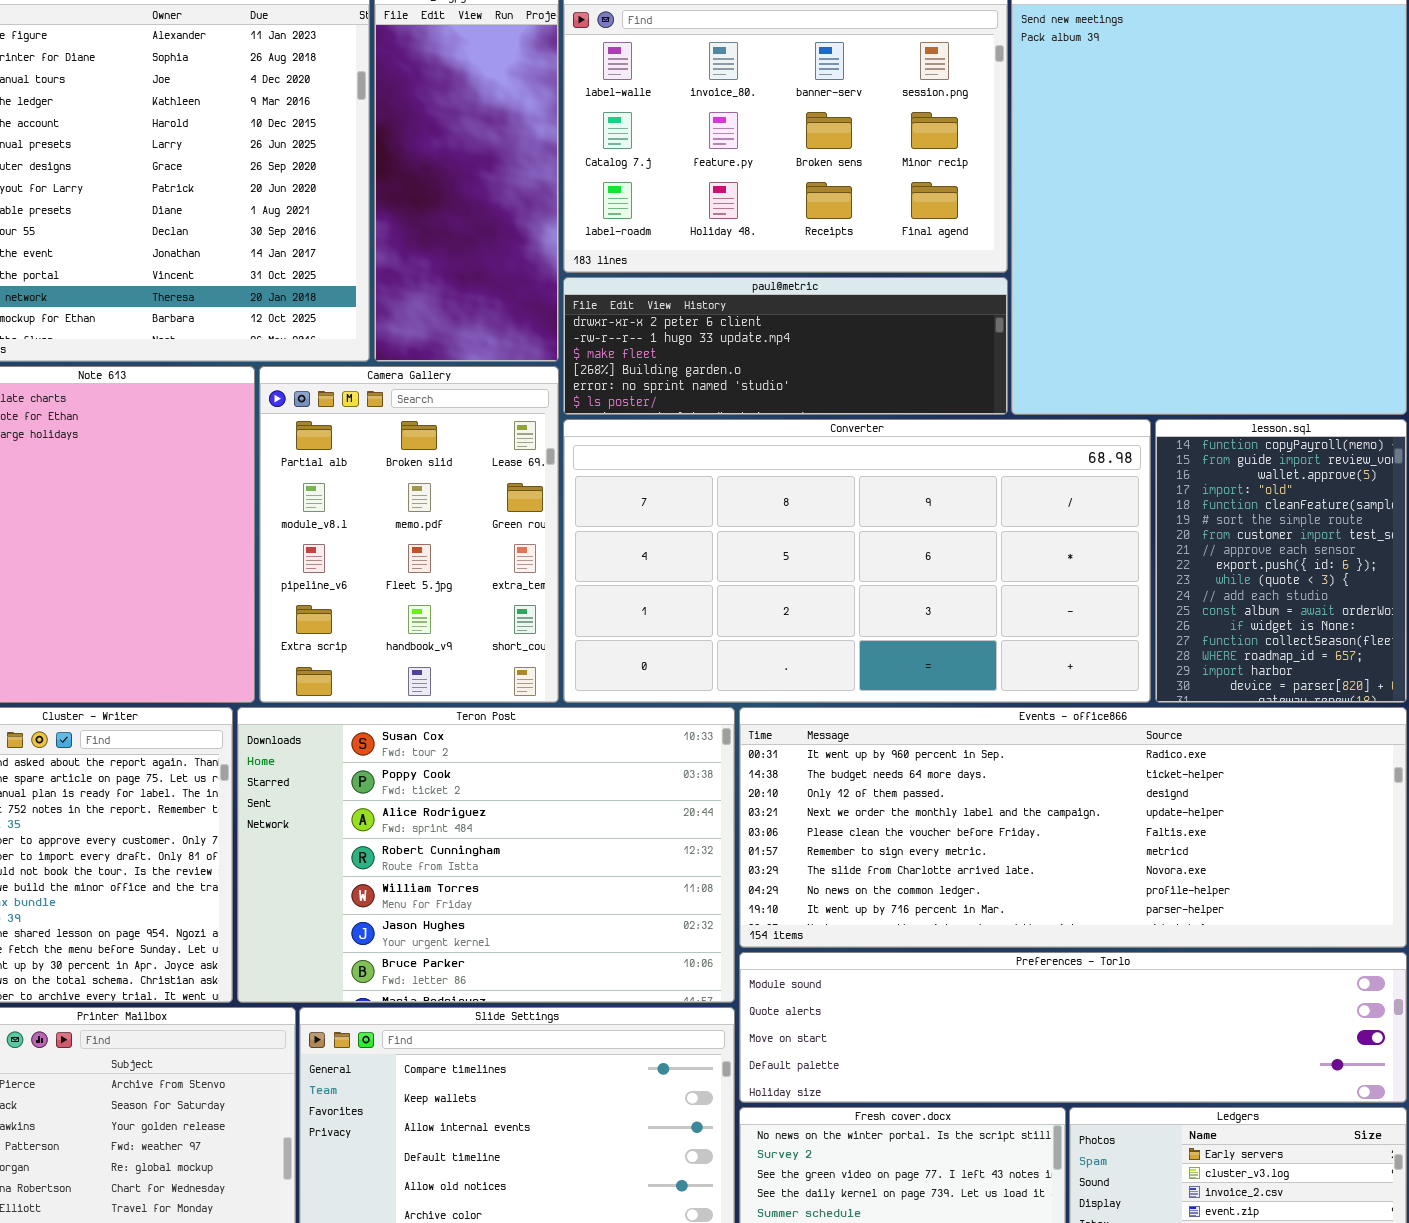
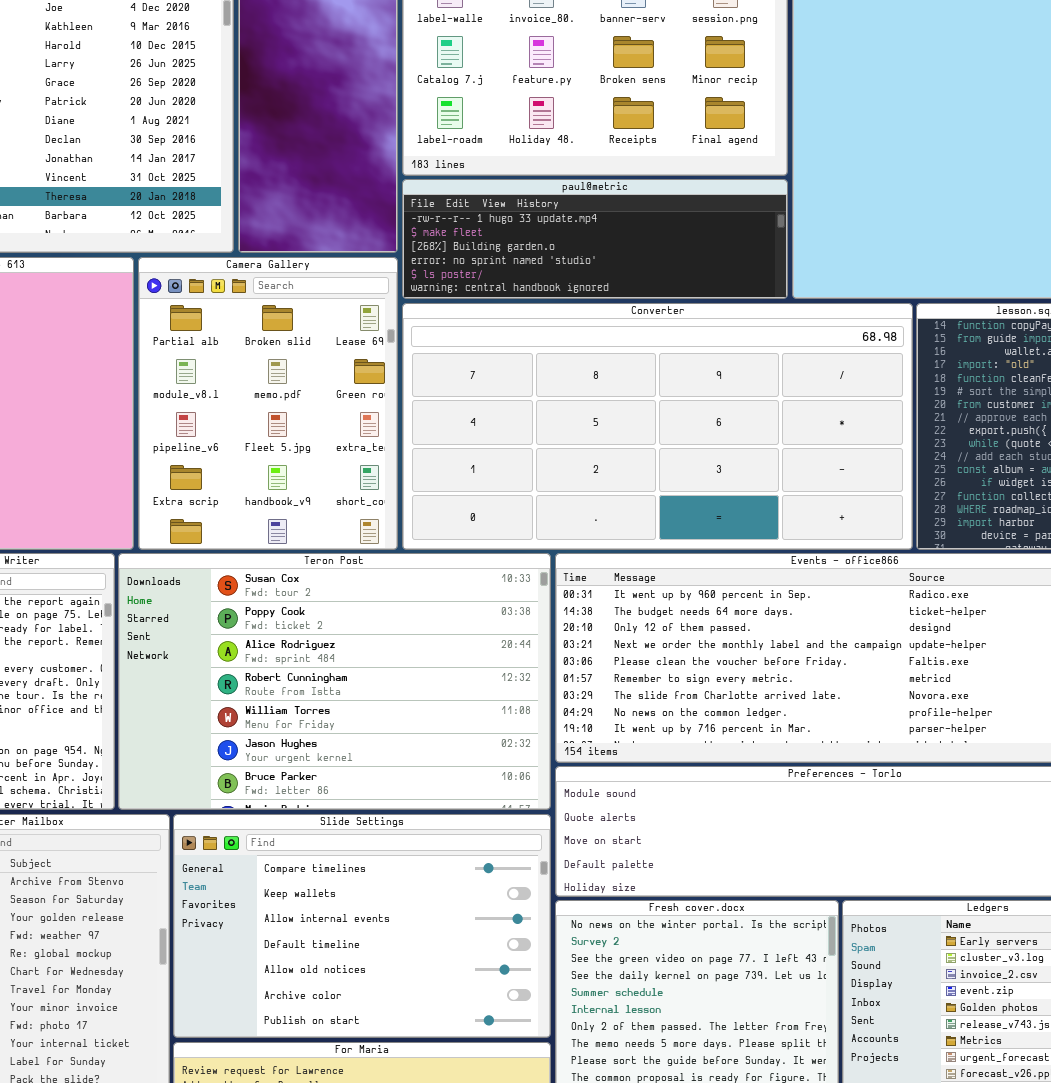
paul@metric: [563,277,1008,415] -> [402,179,788,299], scrolled down 1 row

